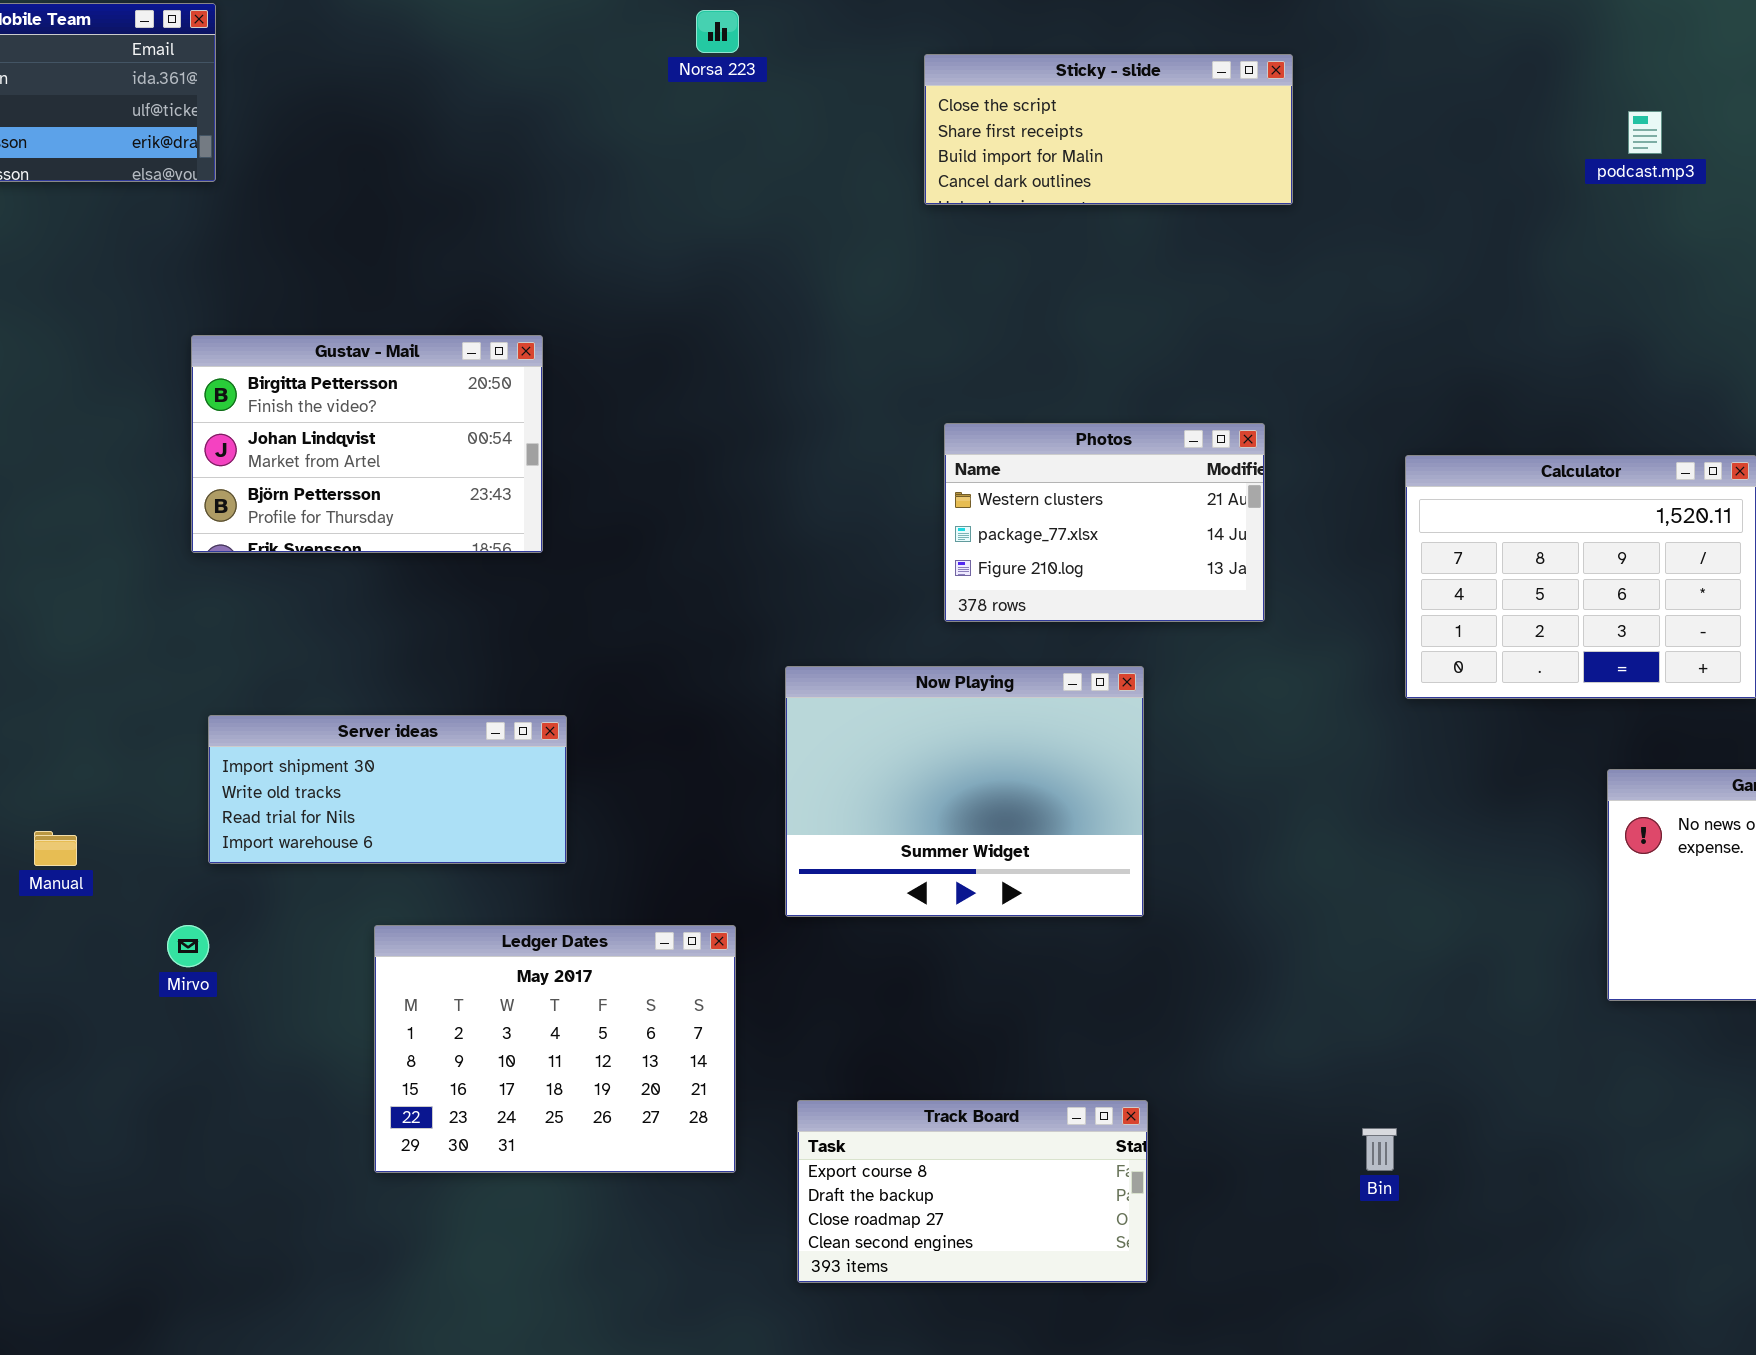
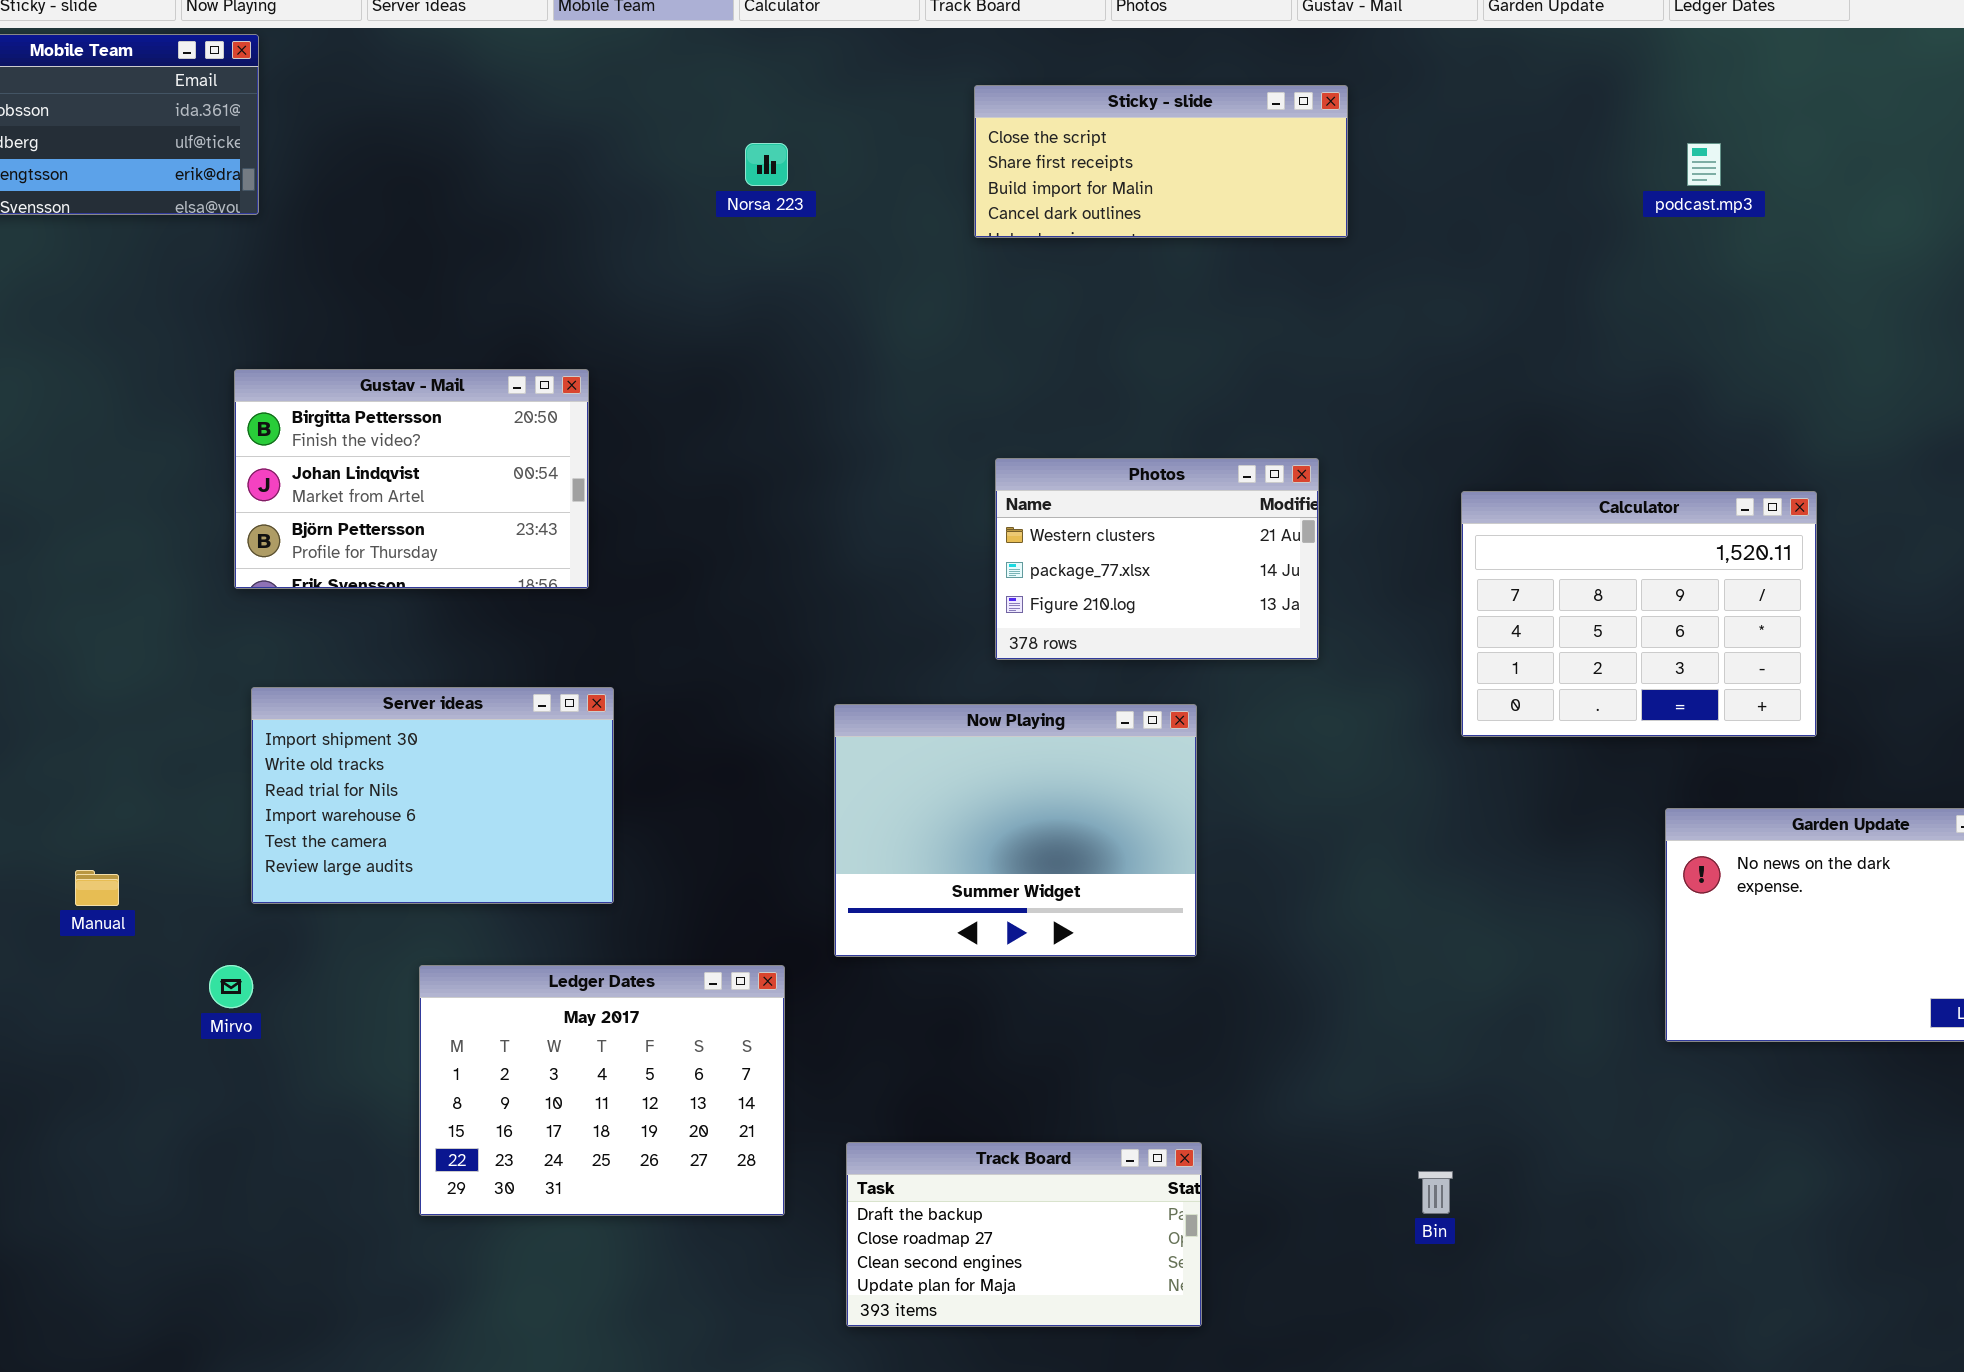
Norsa 223: [696,10,739,53] -> [745,143,788,186], moved
Server ideas: [208,715,567,864] -> [251,687,614,904], resized
Track Board: [797,1100,1148,1283] -> [846,1142,1202,1327], scrolled down 1 row

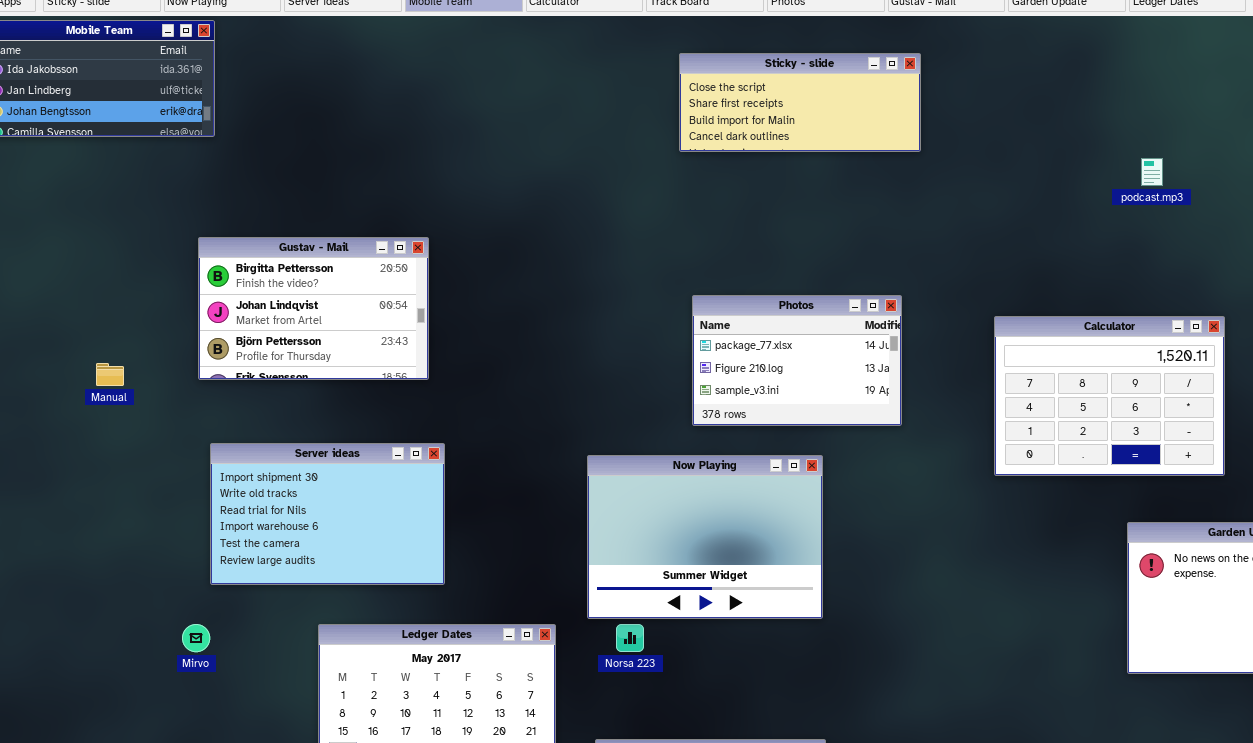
Norsa 223: [745,143,788,186] -> [616,624,644,652], moved
podcast.mp3: [1687,143,1721,186] -> [1141,158,1163,186], moved
Photos: [995,458,1319,660] -> [692,295,902,426], scrolled down 1 row
Manual: [75,870,119,906] -> [96,363,124,386], moved

